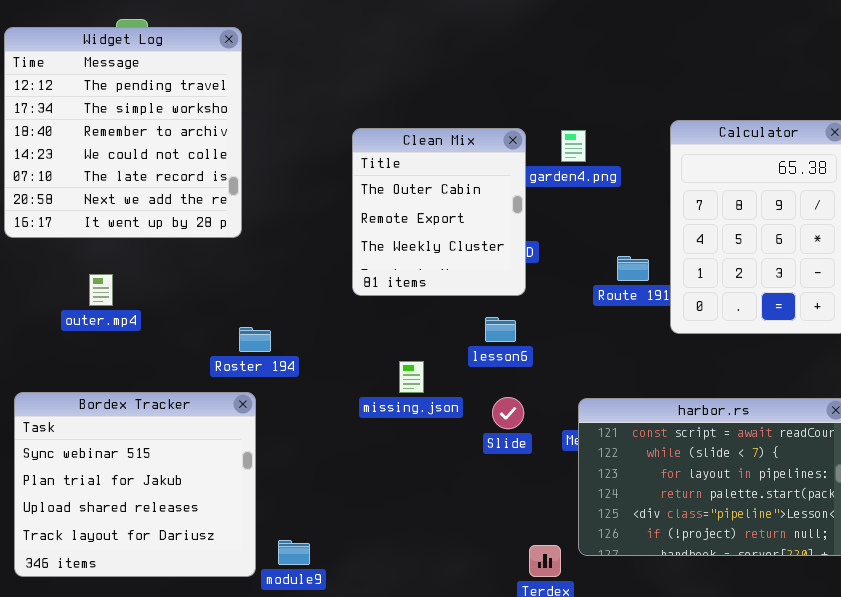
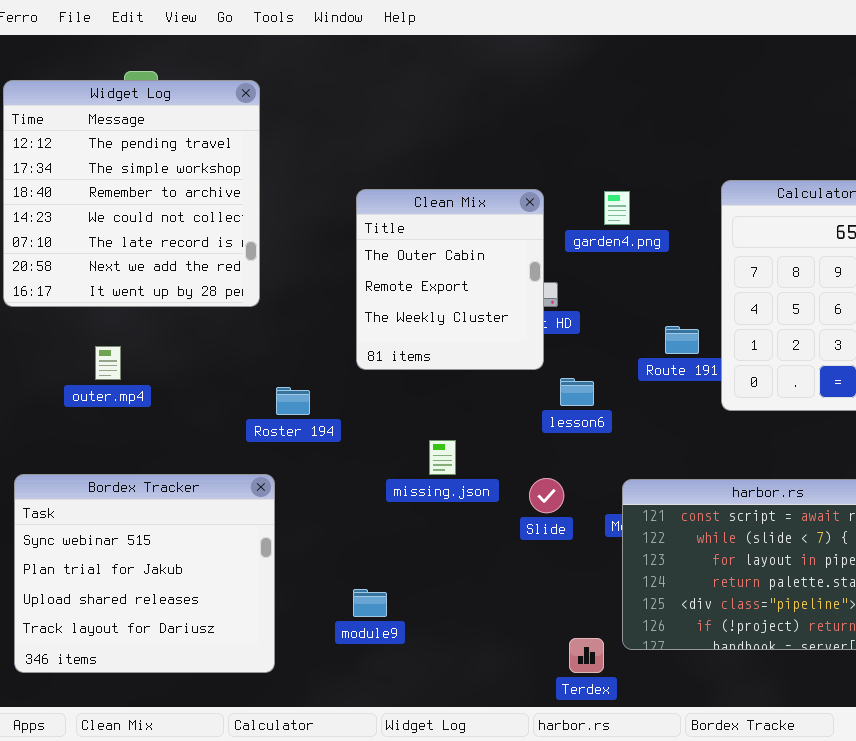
Clean Mix: [352,128,526,296] -> [356,189,544,370], moved
lesson6: [485,317,516,342] -> [560,378,594,406], moved
Roster 194: [239,327,271,352] -> [276,387,310,415], moved
module9: [278,540,310,565] -> [353,589,387,617], moved

